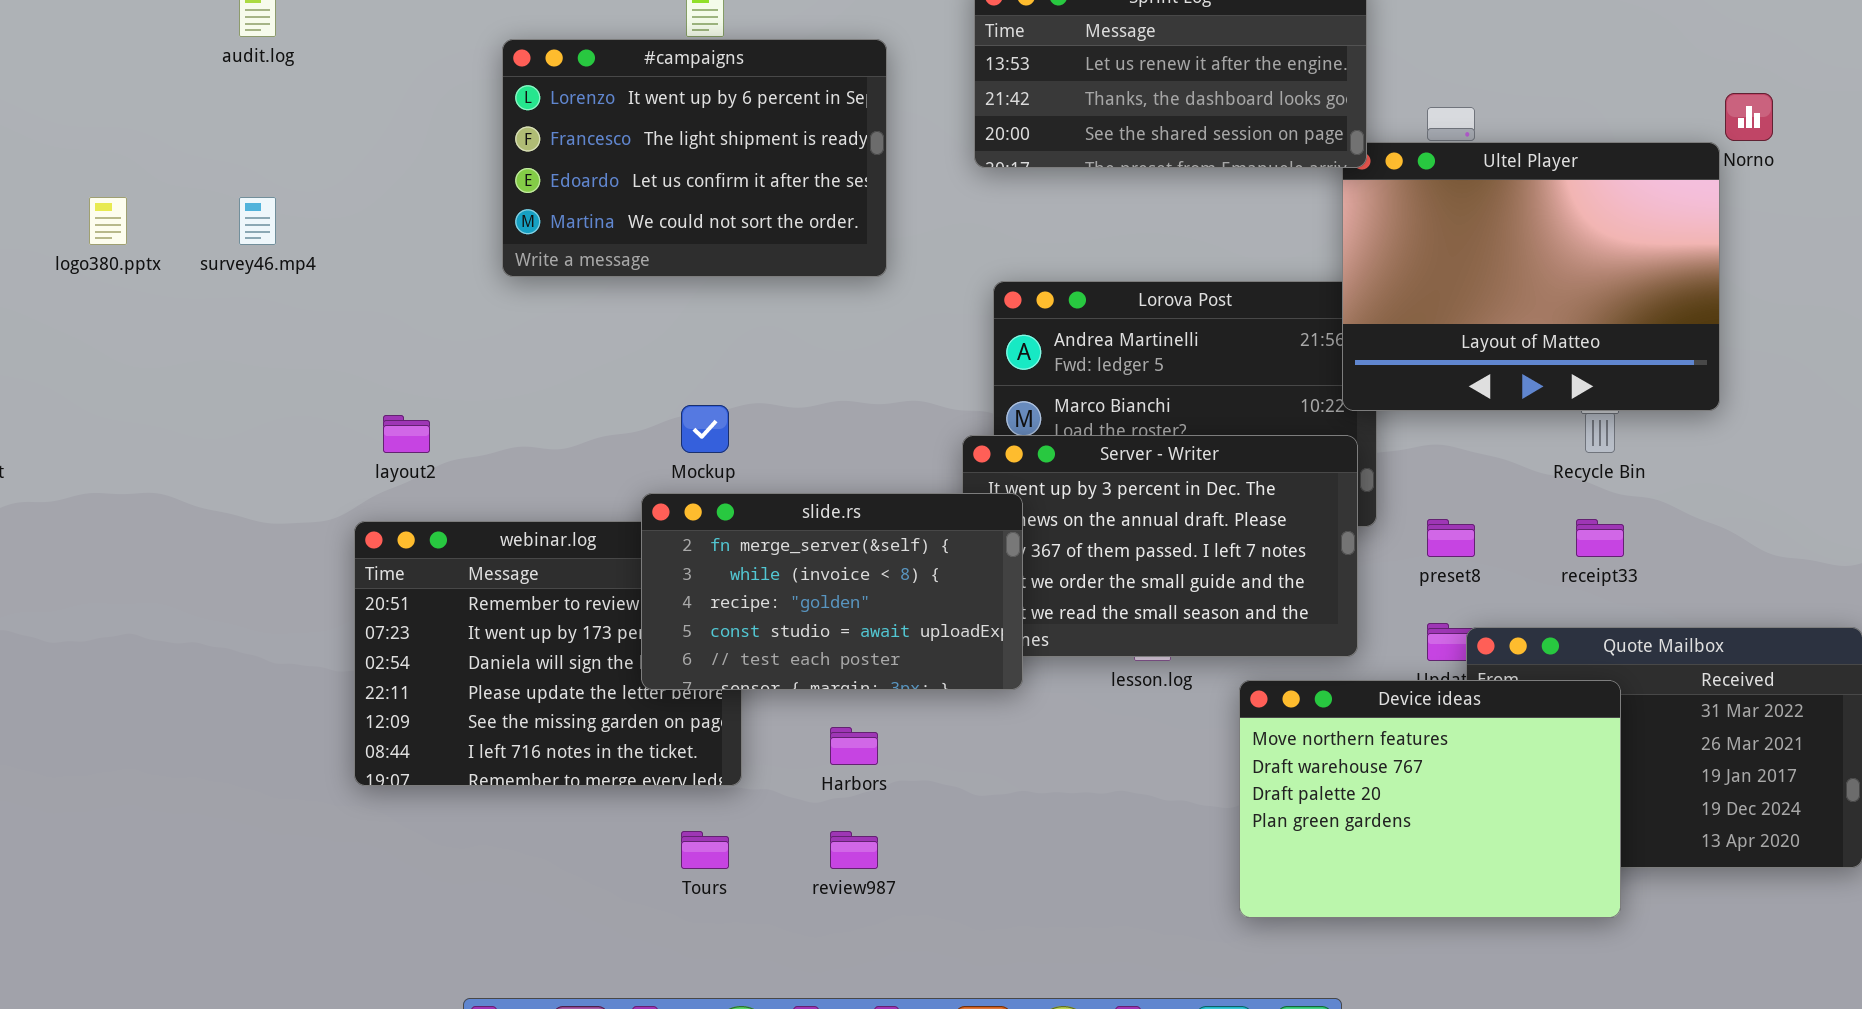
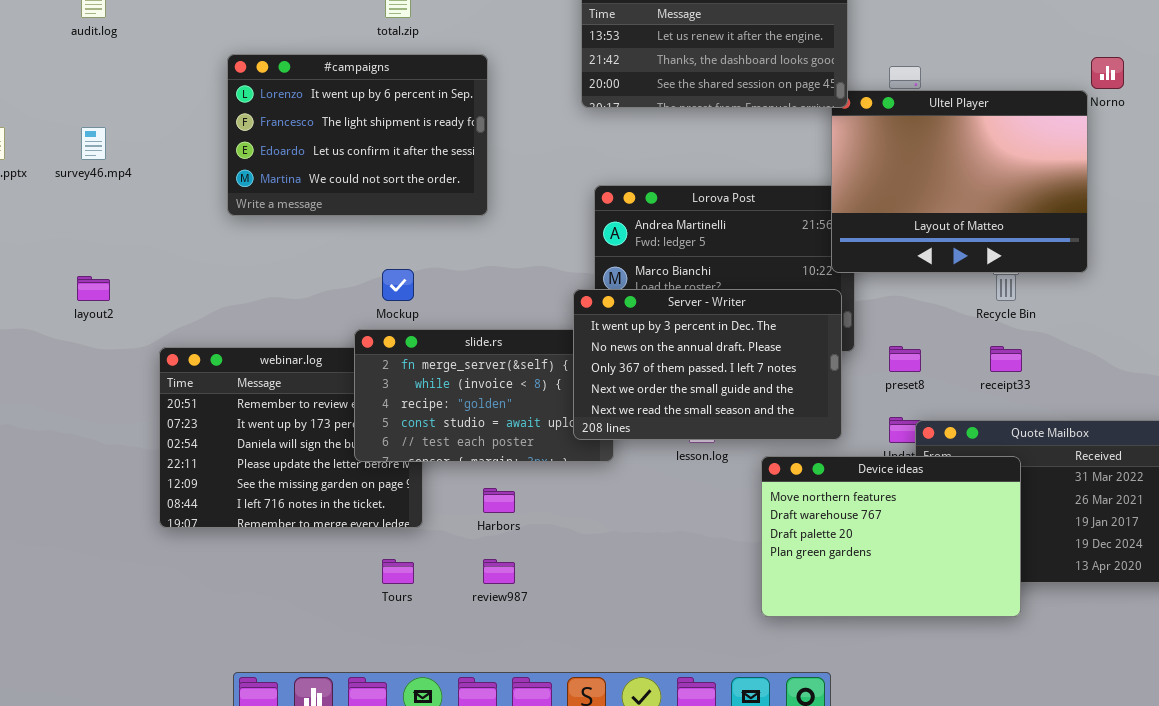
#campaigns: [502,39,887,277] -> [227,54,488,216], moved
layout2: [383,415,430,453] -> [77,276,110,301], moved
Server - Writer: [962,435,1358,657] -> [573,289,842,440], raised

